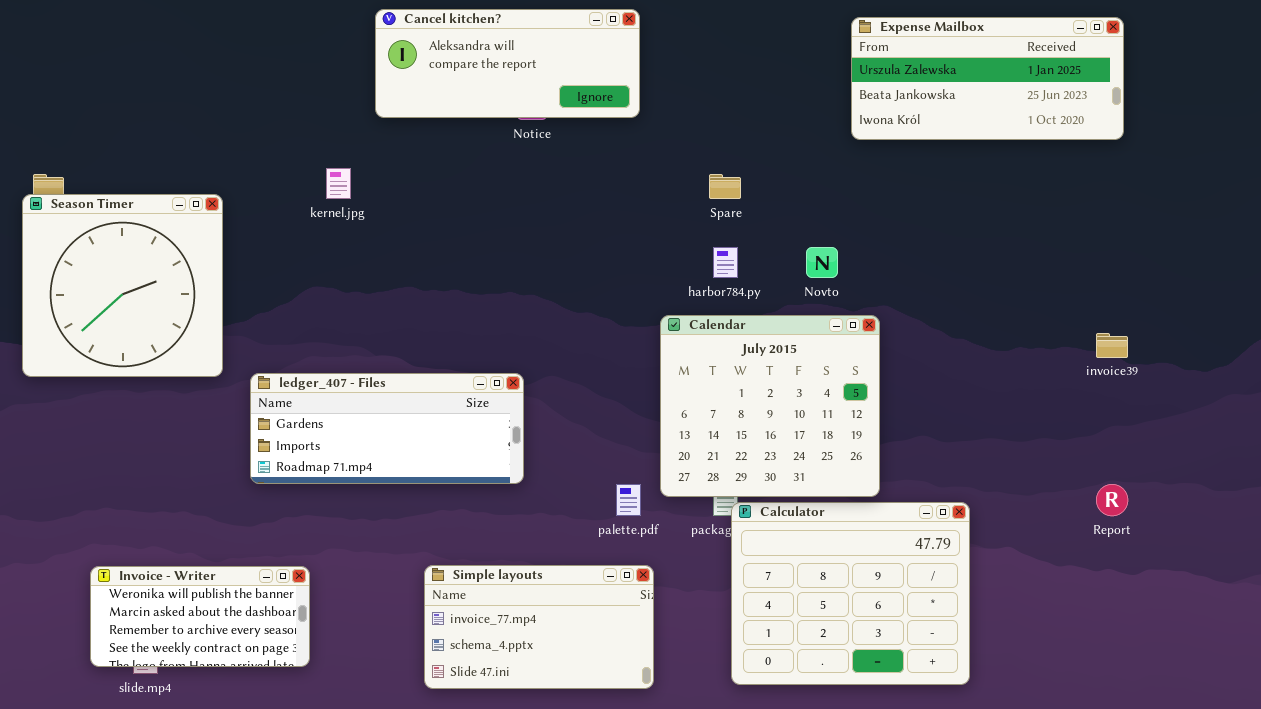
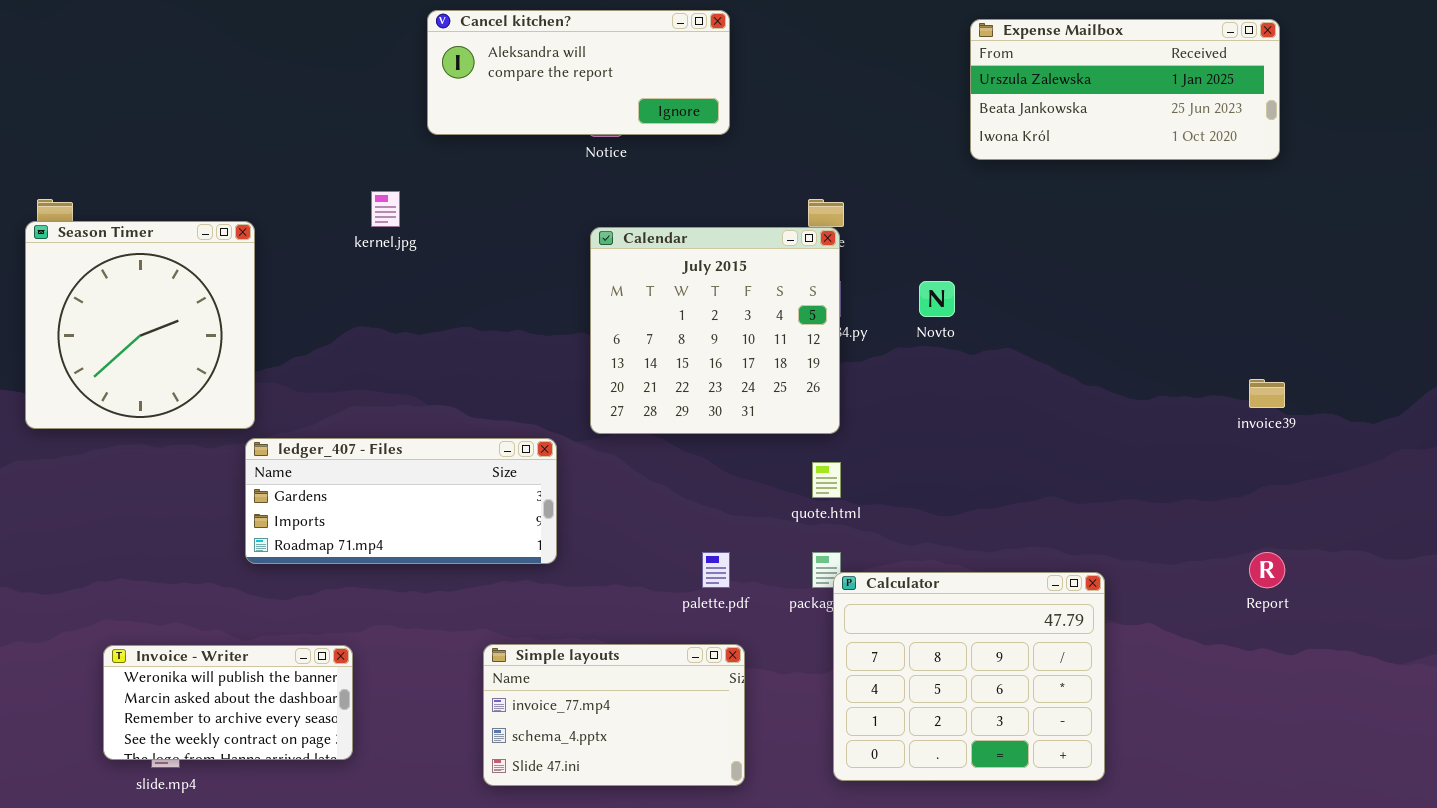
Calendar: [660,315,880,497] -> [590,227,840,434], moved
ledger_407 - Files: [250,373,524,484] -> [245,438,557,564], moved

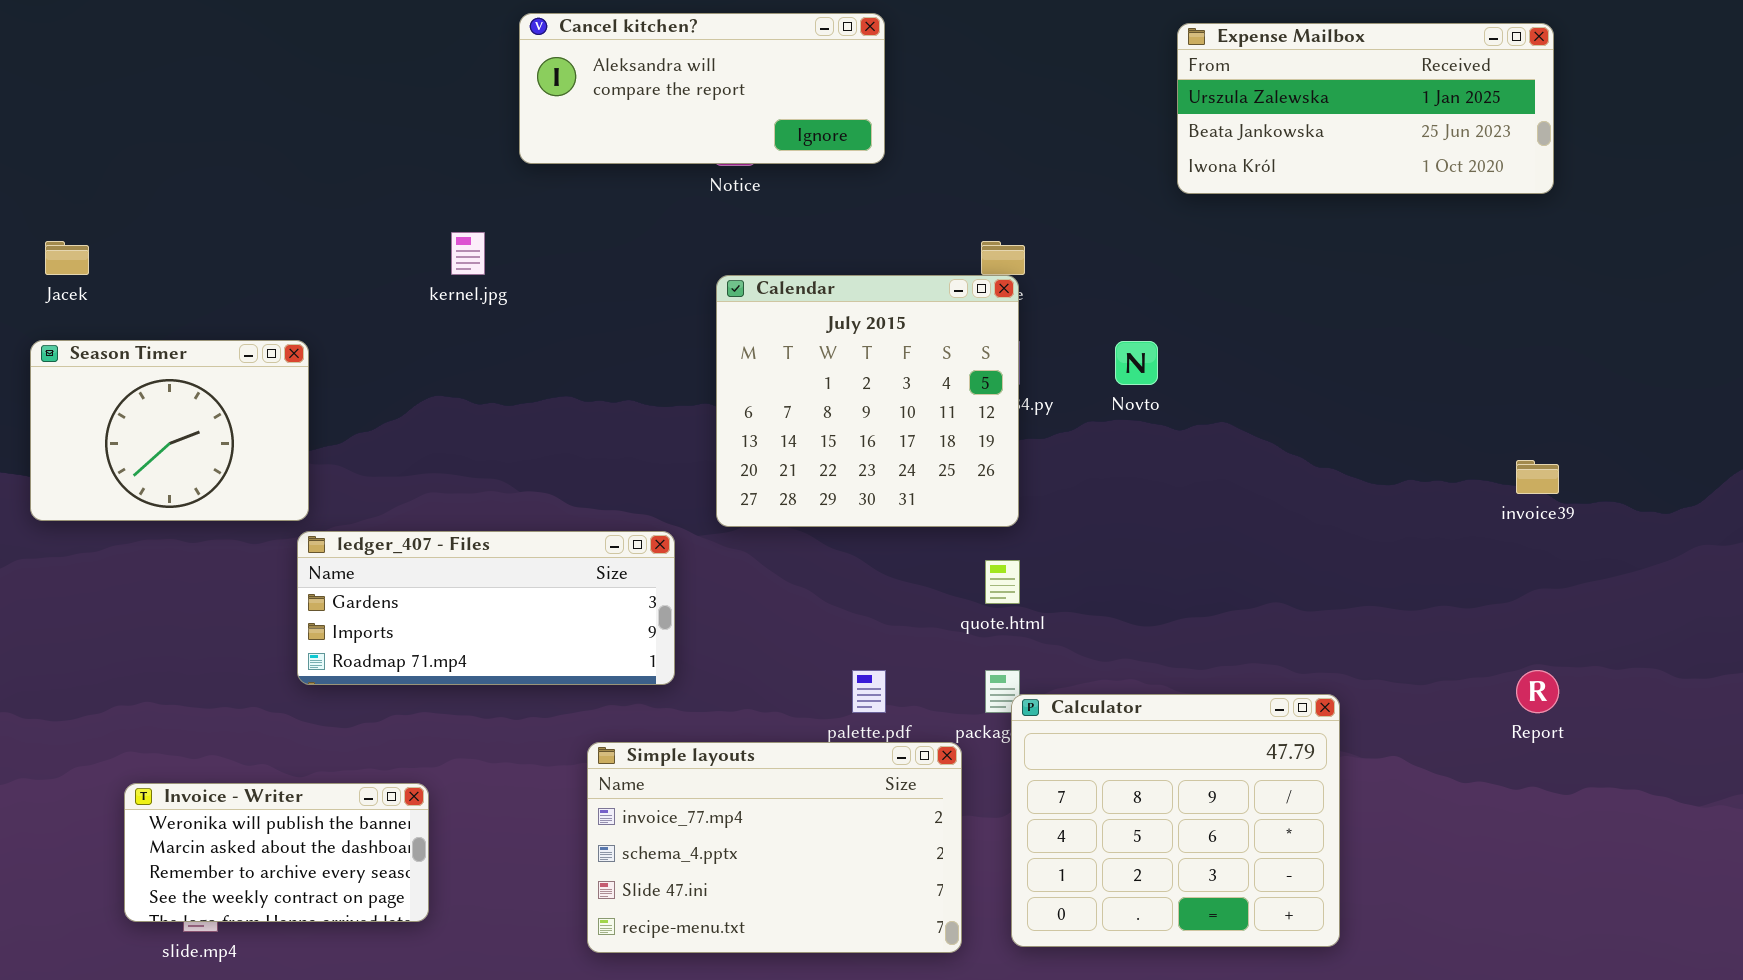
Season Timer: [25,221,255,429] -> [30,340,309,521], resized
Simple layouts: [483,644,745,786] -> [587,742,962,953], resized

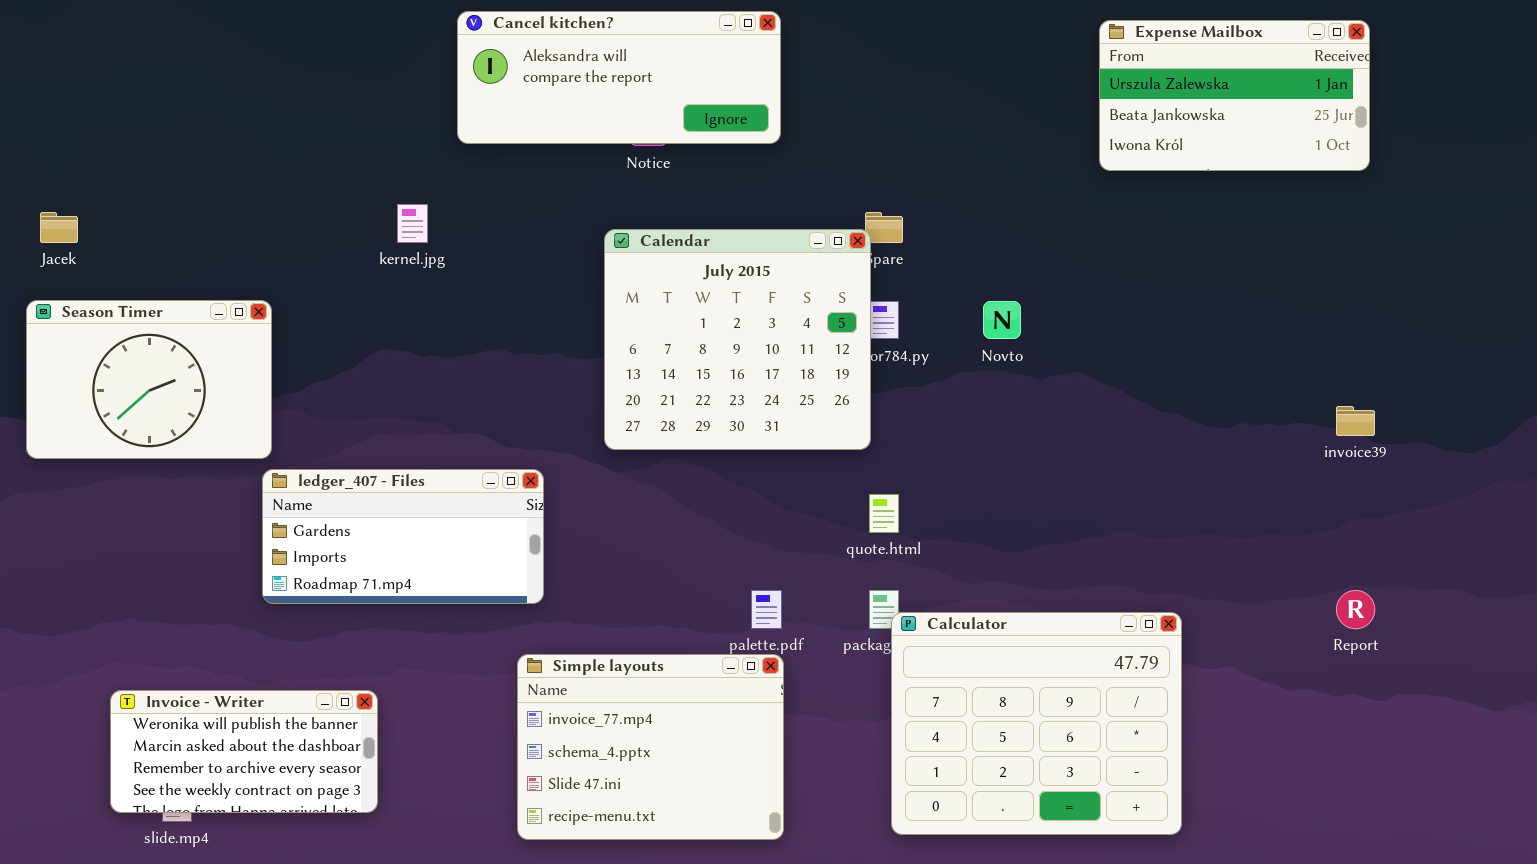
Expense Mailbox: [1177,23,1554,194] -> [1099,20,1370,171], resized
Calendar: [716,275,1019,527] -> [604,229,871,450], moved
ledger_407 - Files: [297,531,675,685] -> [262,469,544,604], resized
Simple layouts: [587,742,962,953] -> [517,654,784,840], resized

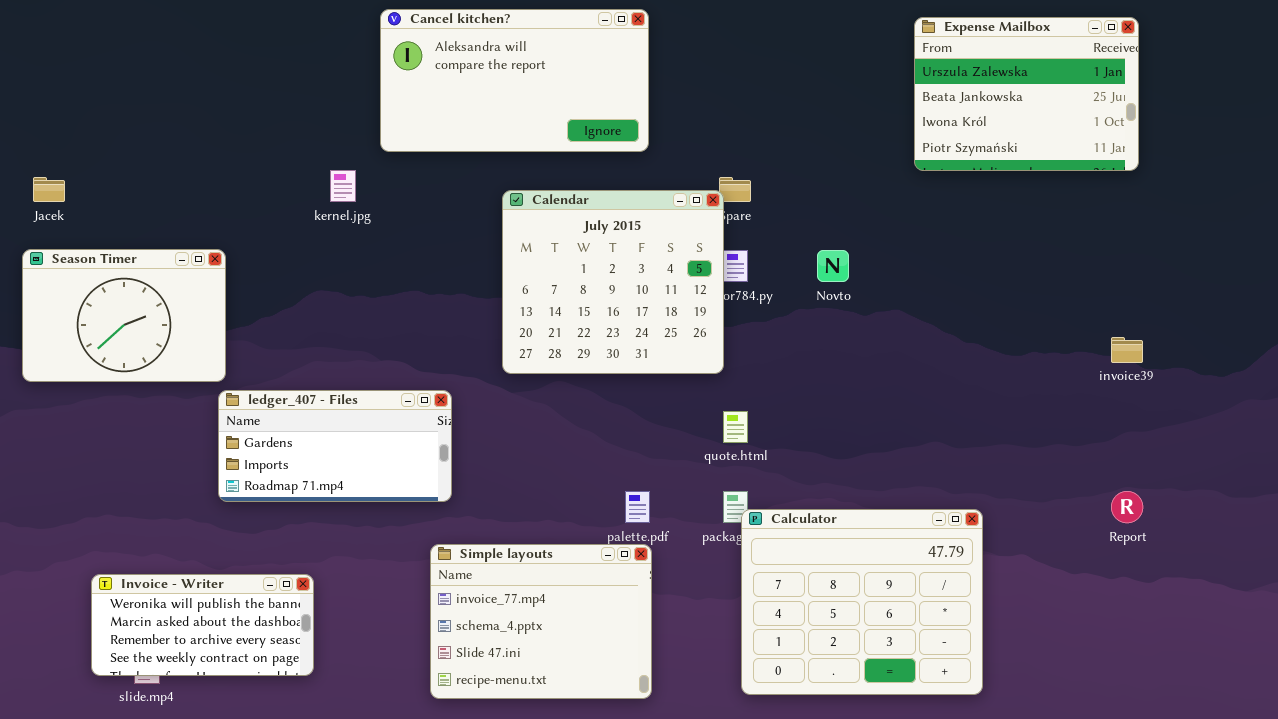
Cancel kitchen?: [457,11,781,144] -> [380,9,649,152], resized
Expense Mailbox: [1099,20,1370,171] -> [914,17,1139,171], resized

